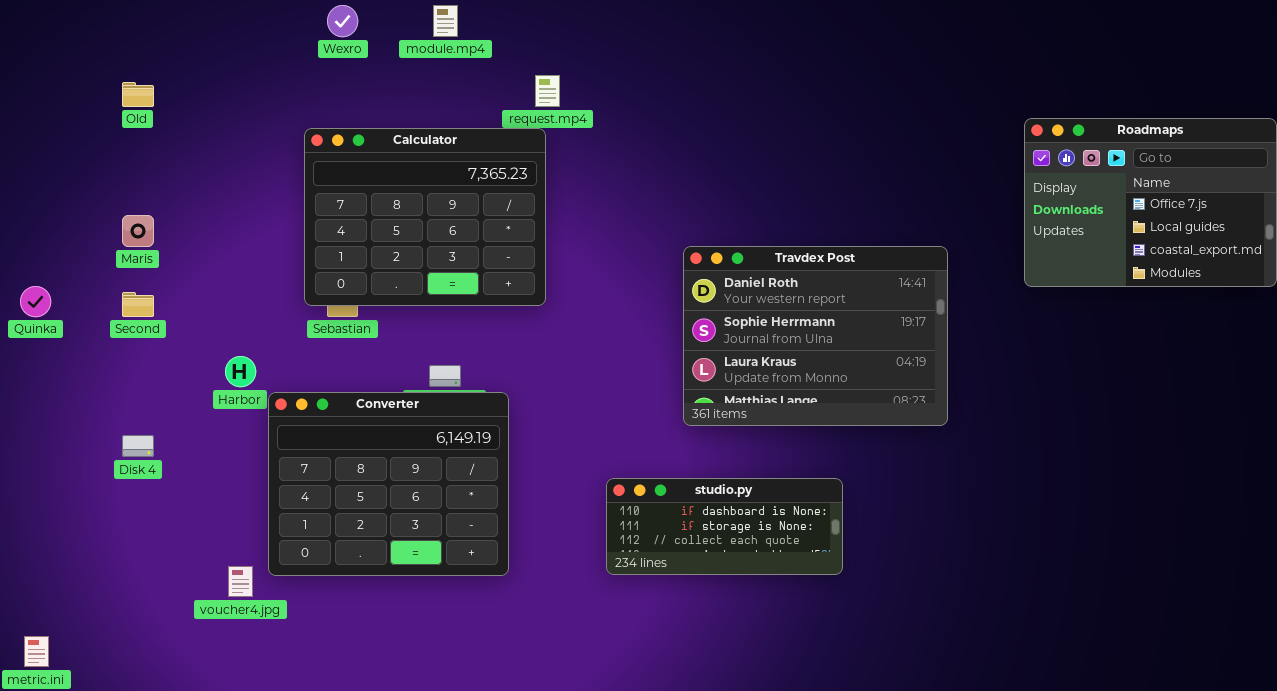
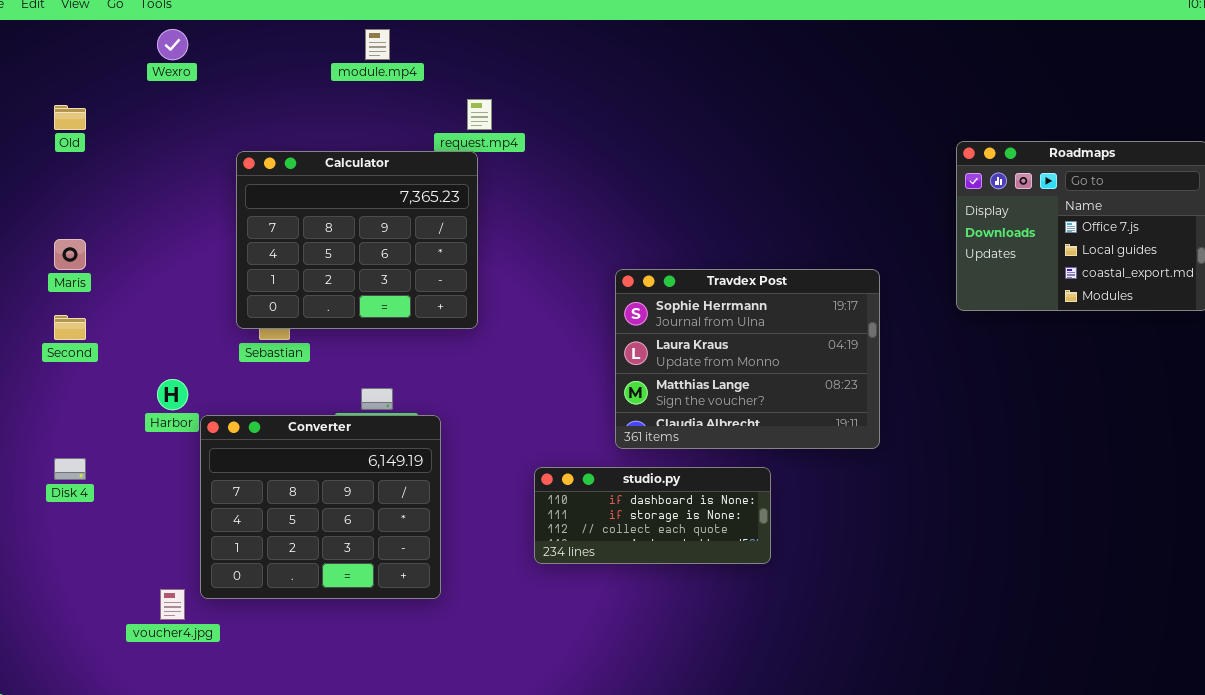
Wexro: [327,5,358,37] -> [157,29,188,60], moved
Travdex Post: [683,246,948,426] -> [615,269,880,449], scrolled down 1 row
studio.py: [606,478,843,575] -> [534,467,771,564], moved

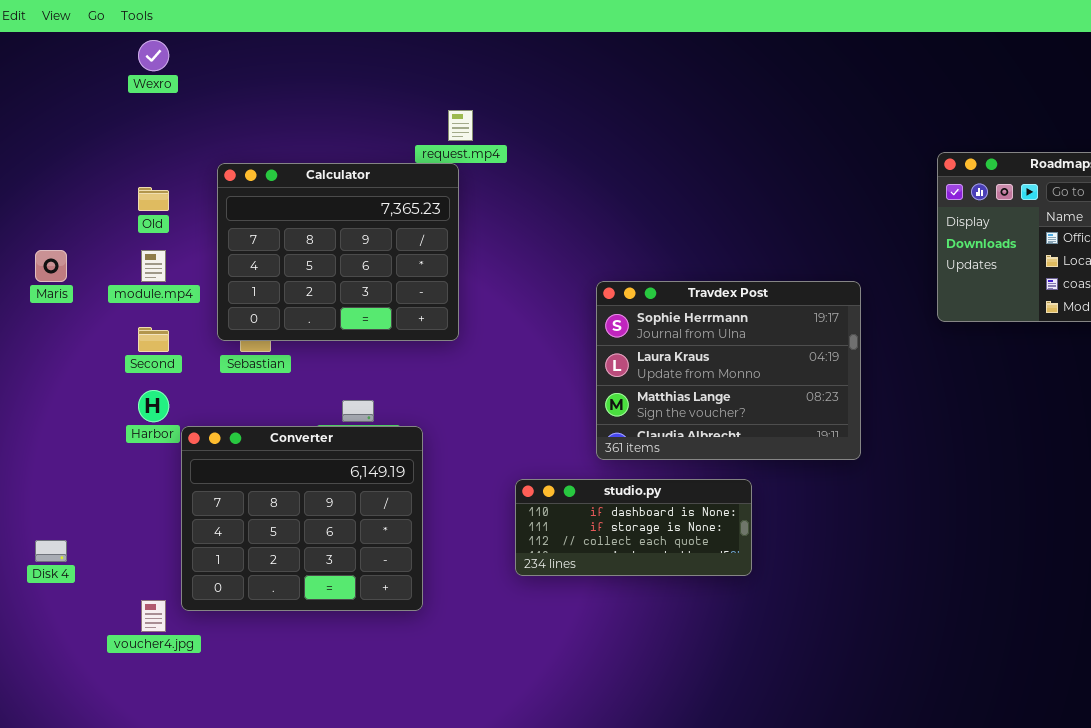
module.mp4: [365,29,390,60] -> [141,250,166,282], moved
Old: [54,105,86,130] -> [138,187,169,211], moved
Second: [54,315,86,340] -> [138,327,169,352], moved
Disk 4: [54,458,86,480] -> [35,540,67,562], moved

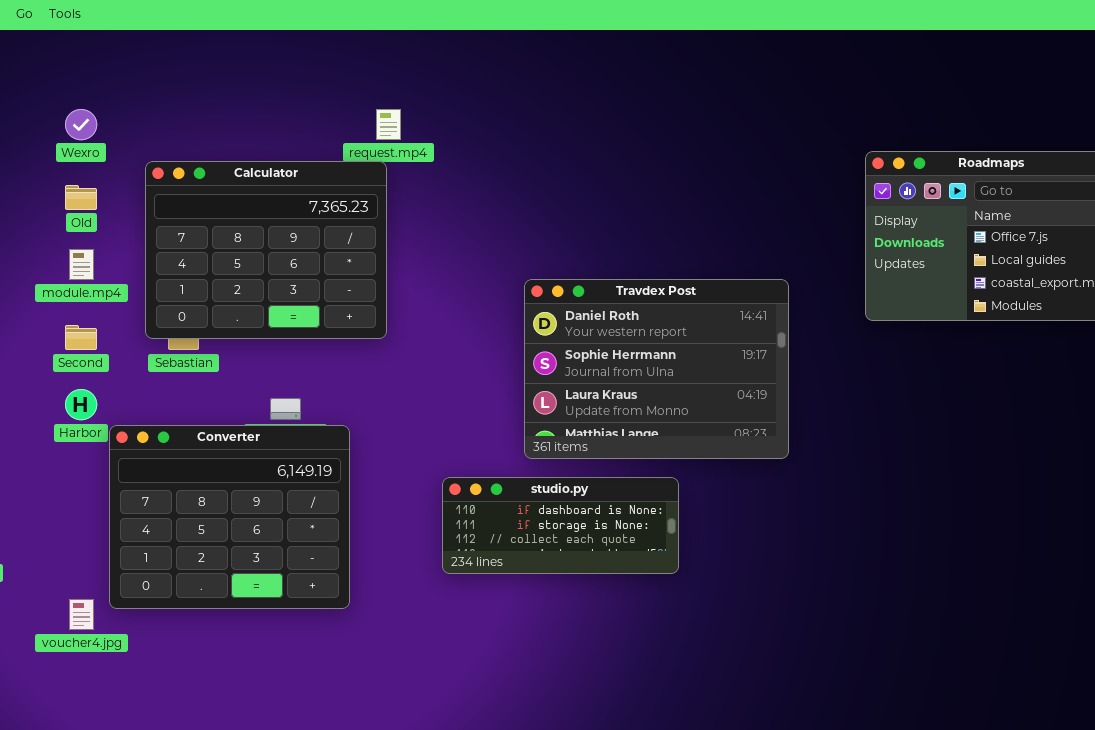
Wexro: [138,40,169,71] -> [65,109,97,140], moved
Travdex Post: [596,281,861,460] -> [524,279,789,459], scrolled up 1 row

